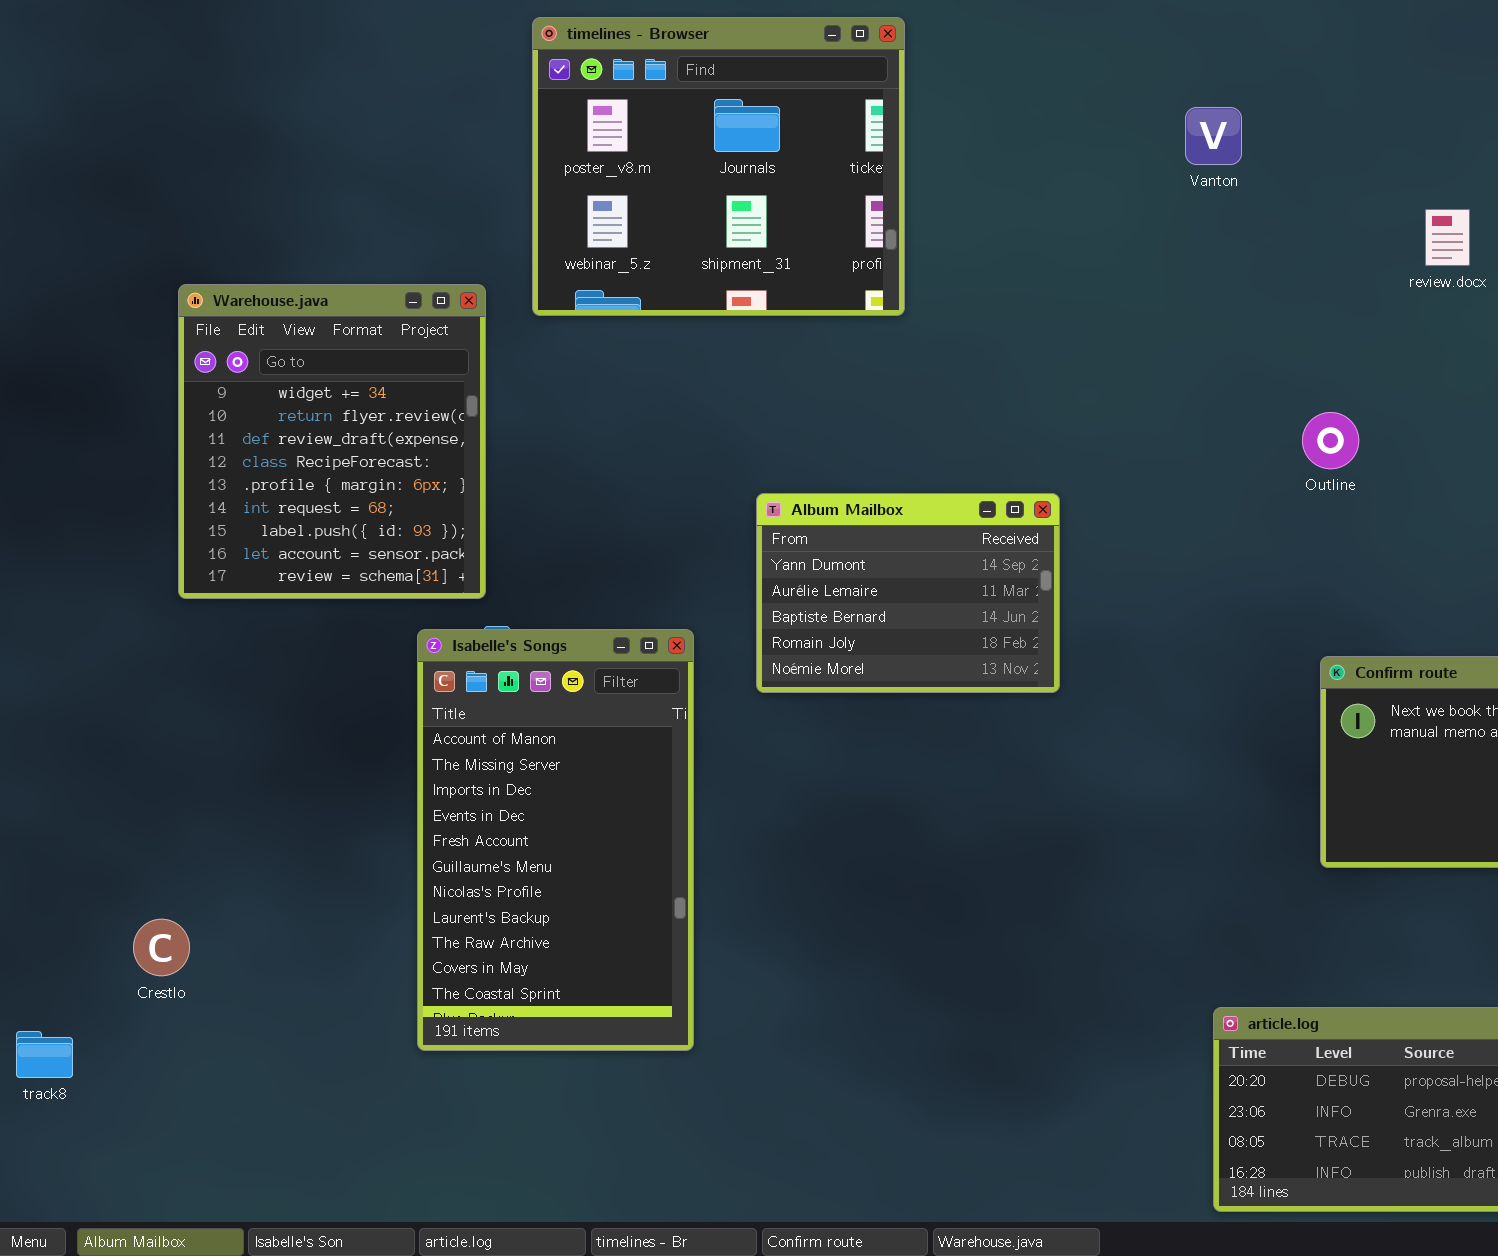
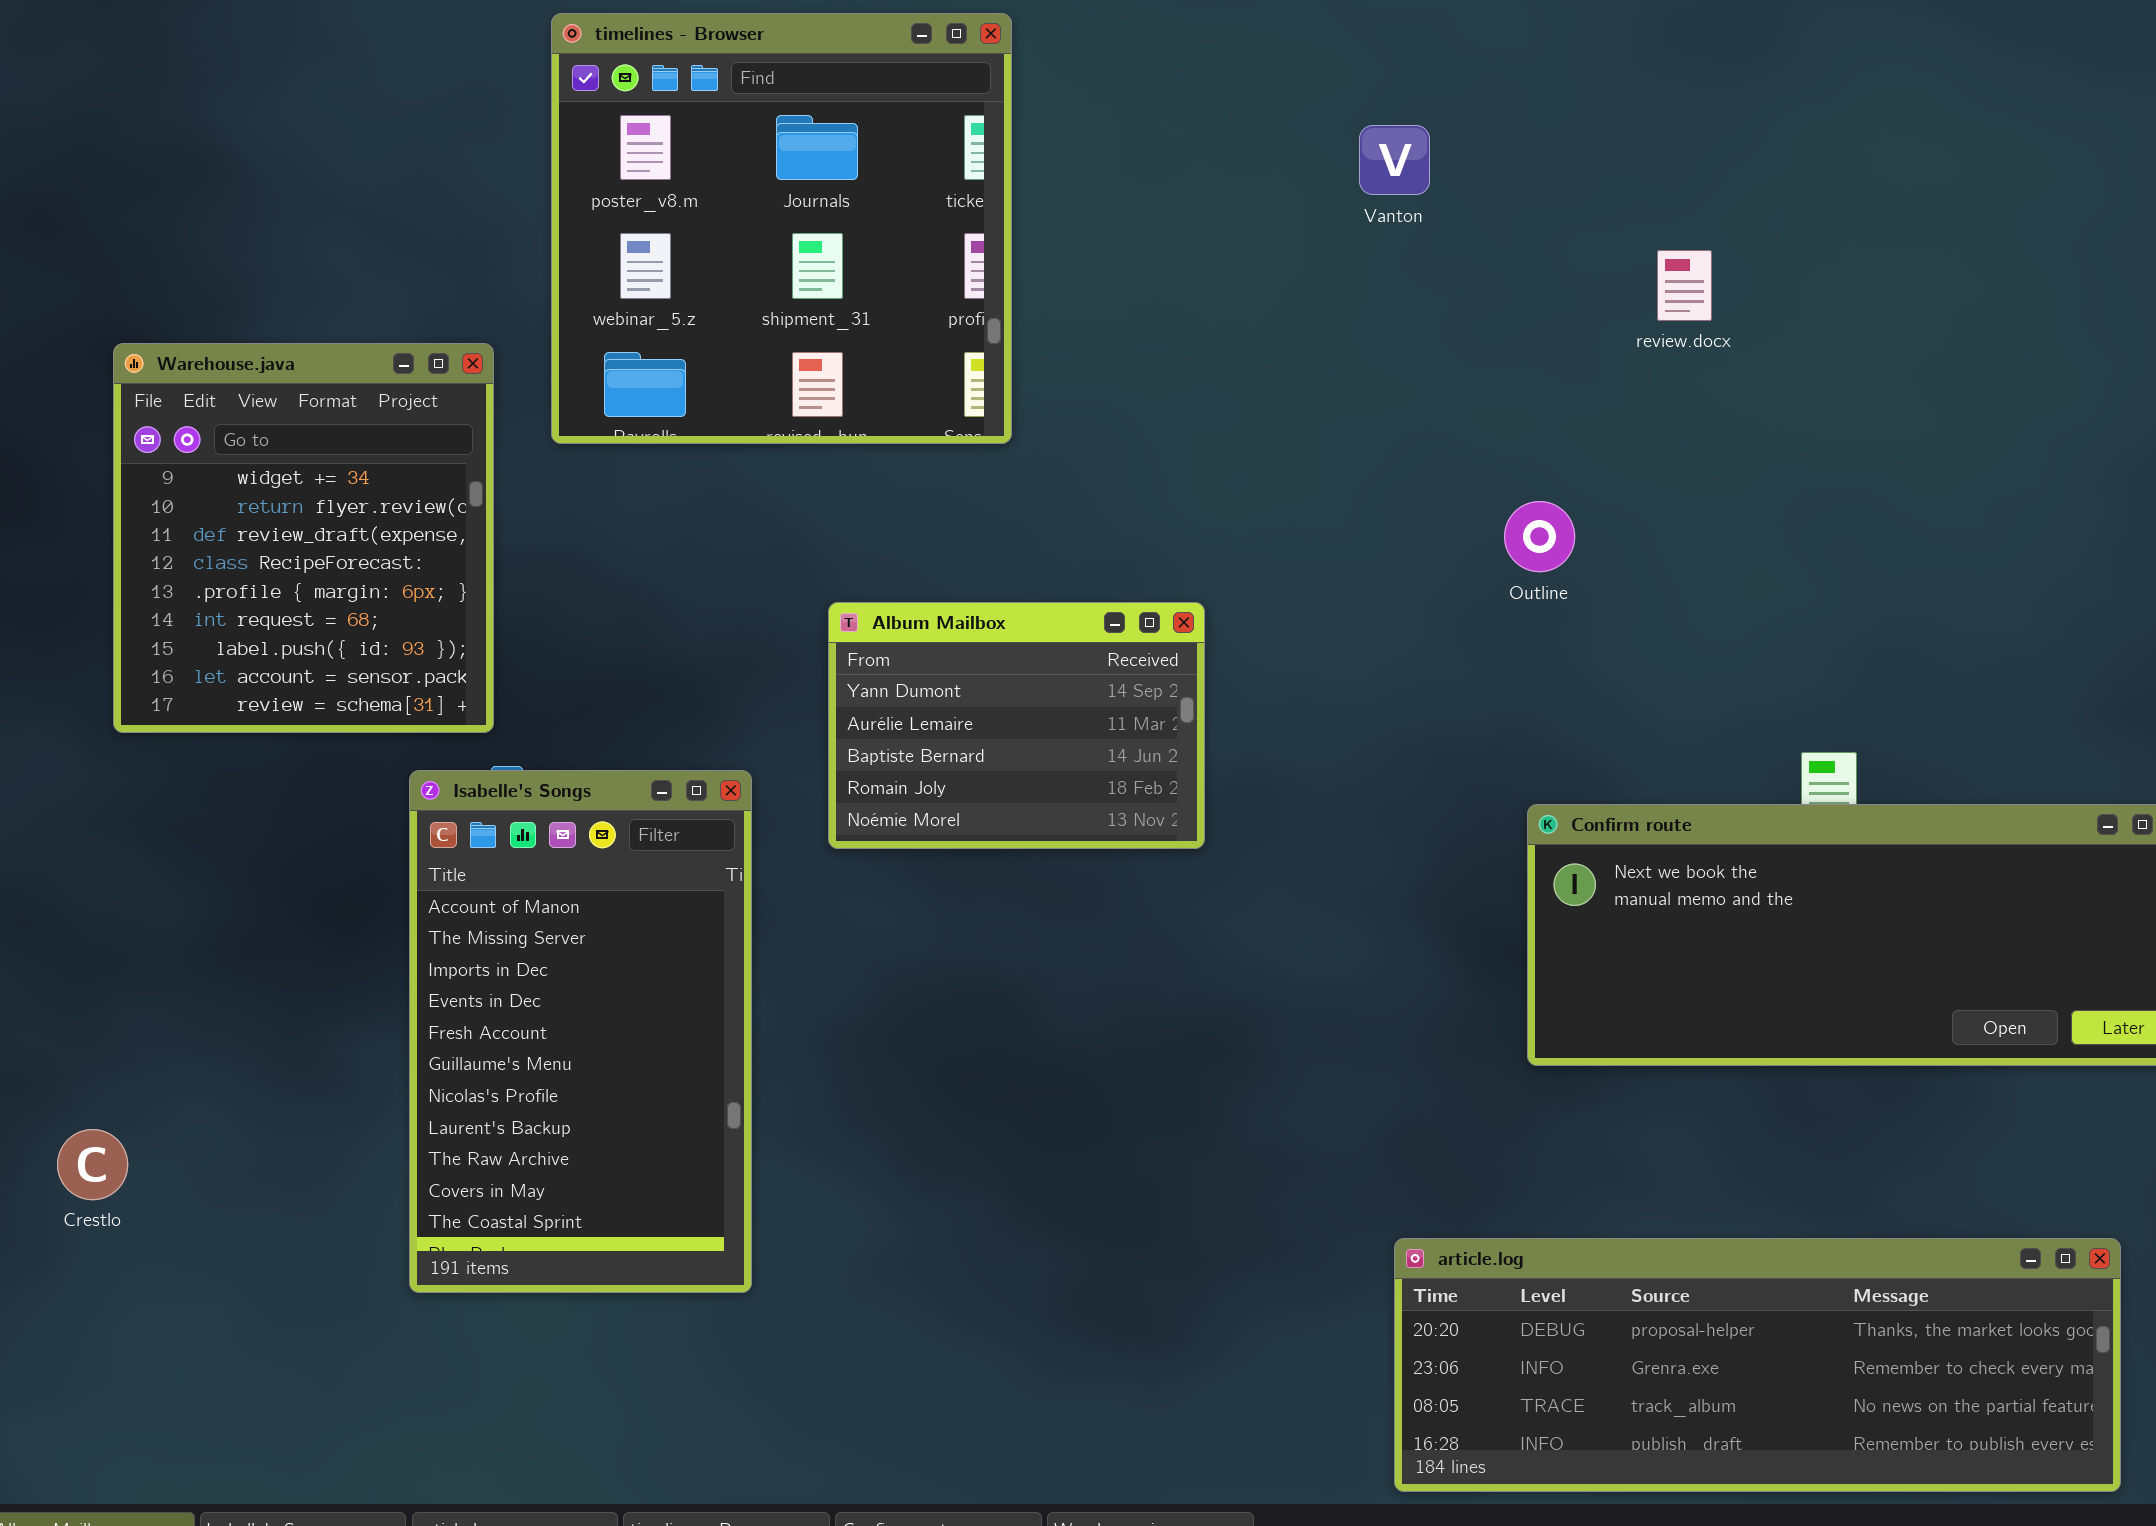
timelines - Browser: [532,17,905,316] -> [551,13,1012,444], resized

